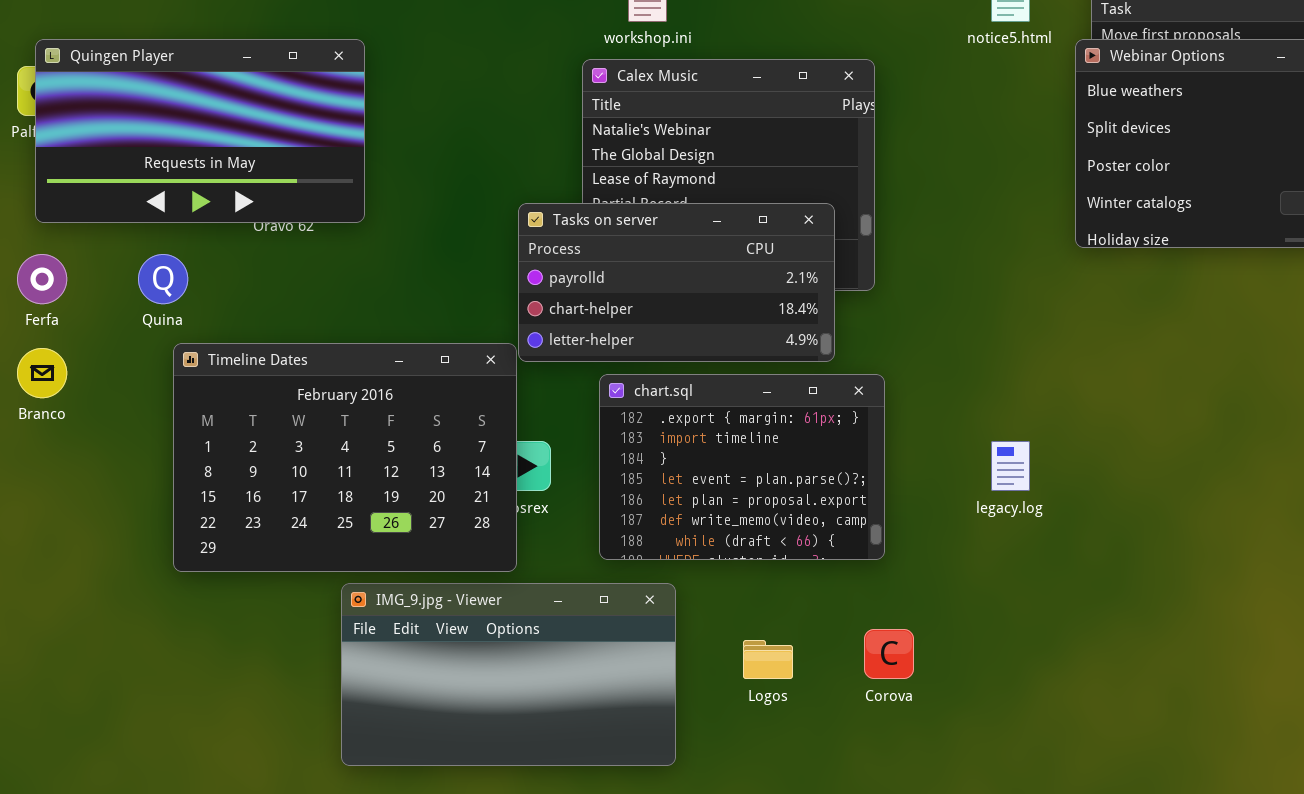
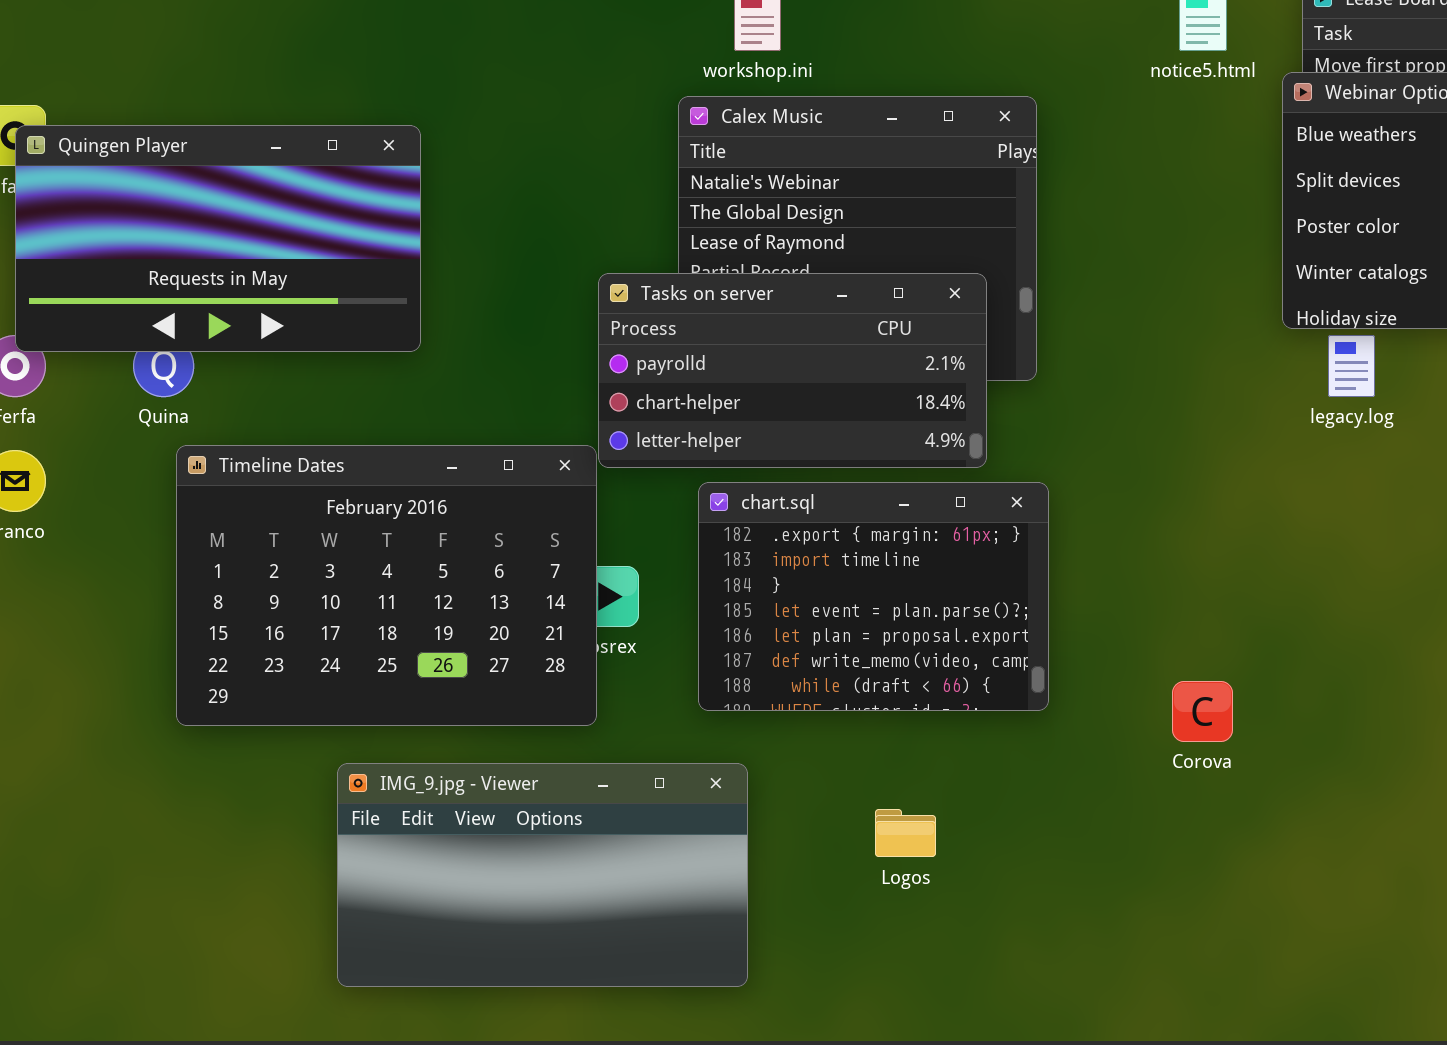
Quingen Player: [35,39,365,223] -> [15,125,421,352], moved
legacy.log: [991,441,1030,491] -> [1328,335,1375,397], moved
IMG_9.jpg - Viewer: [341,583,676,766] -> [337,763,748,987], moved
Corova: [864,629,914,679] -> [1172,681,1233,742], moved

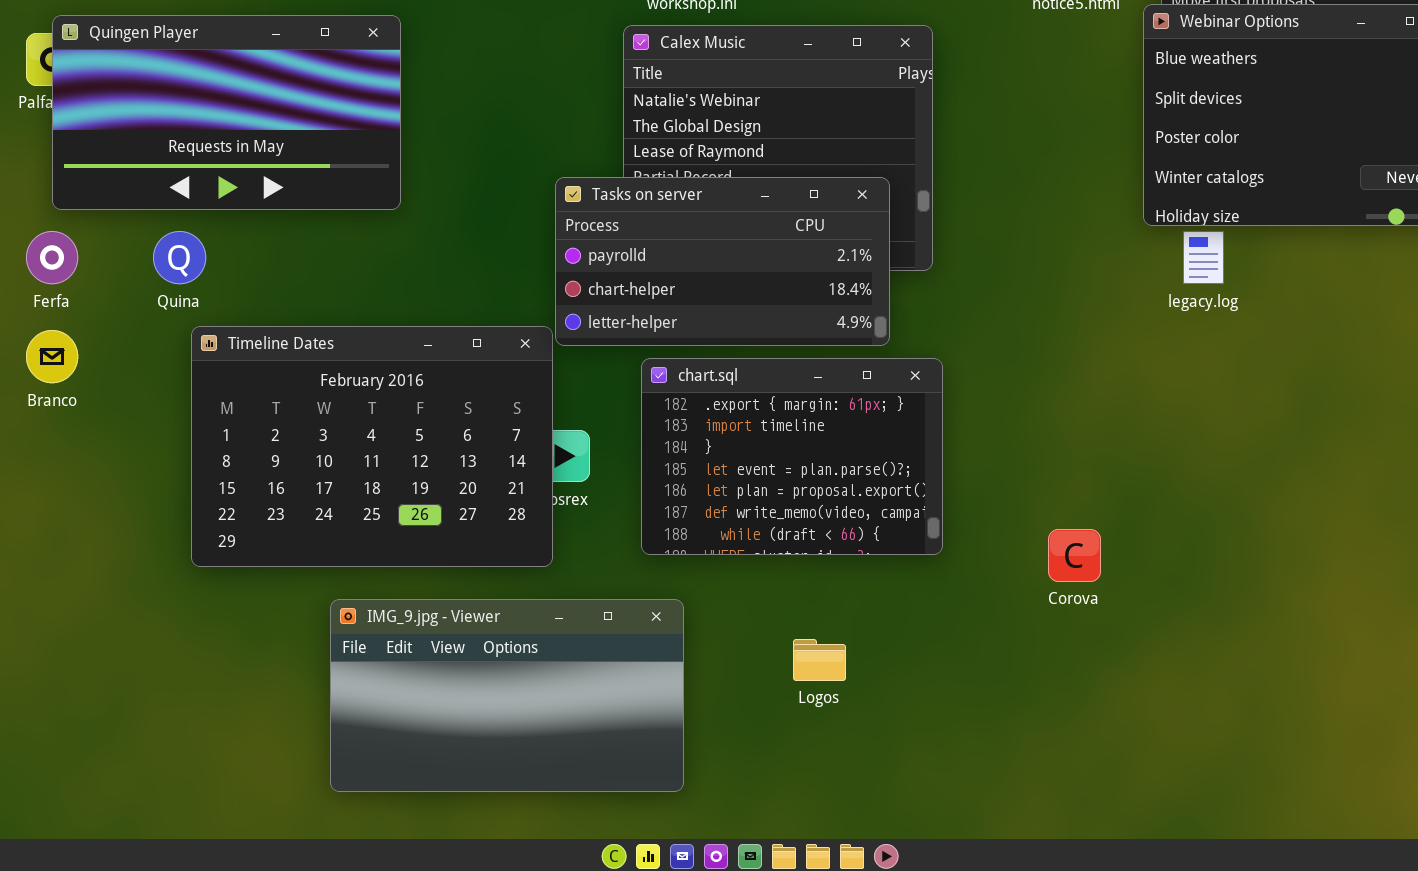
Quingen Player: [15,125,421,352] -> [52,15,401,210], moved

